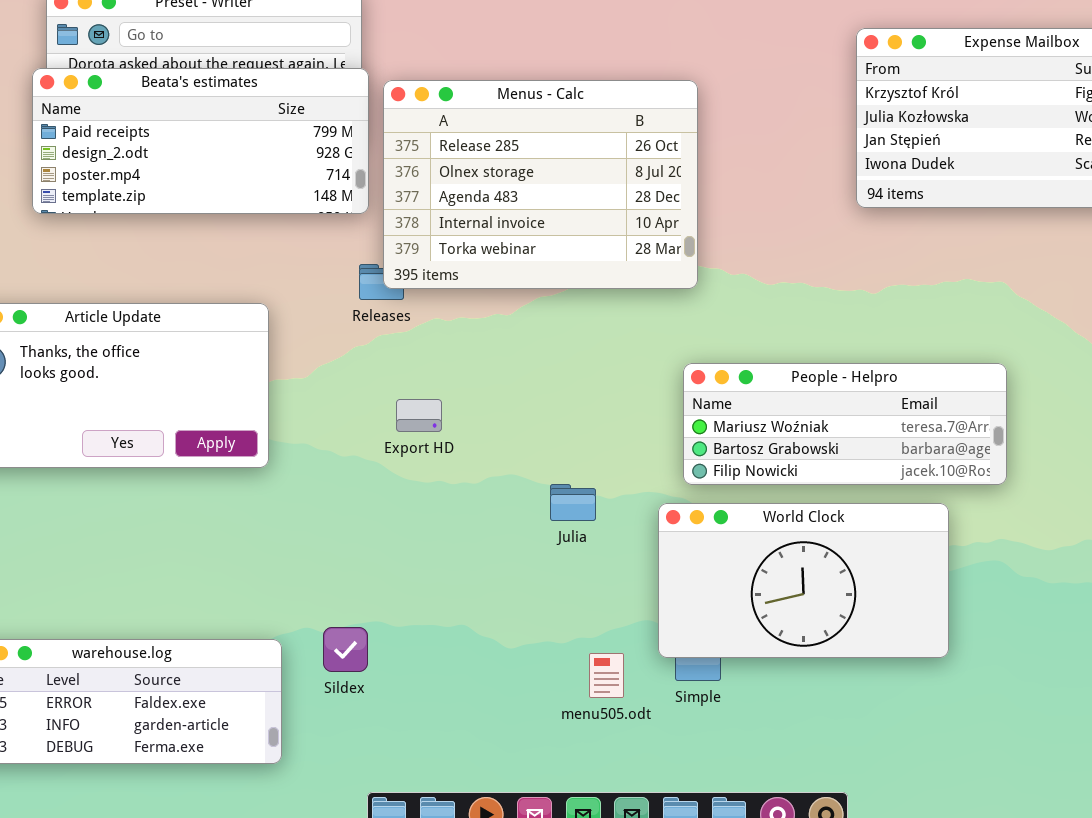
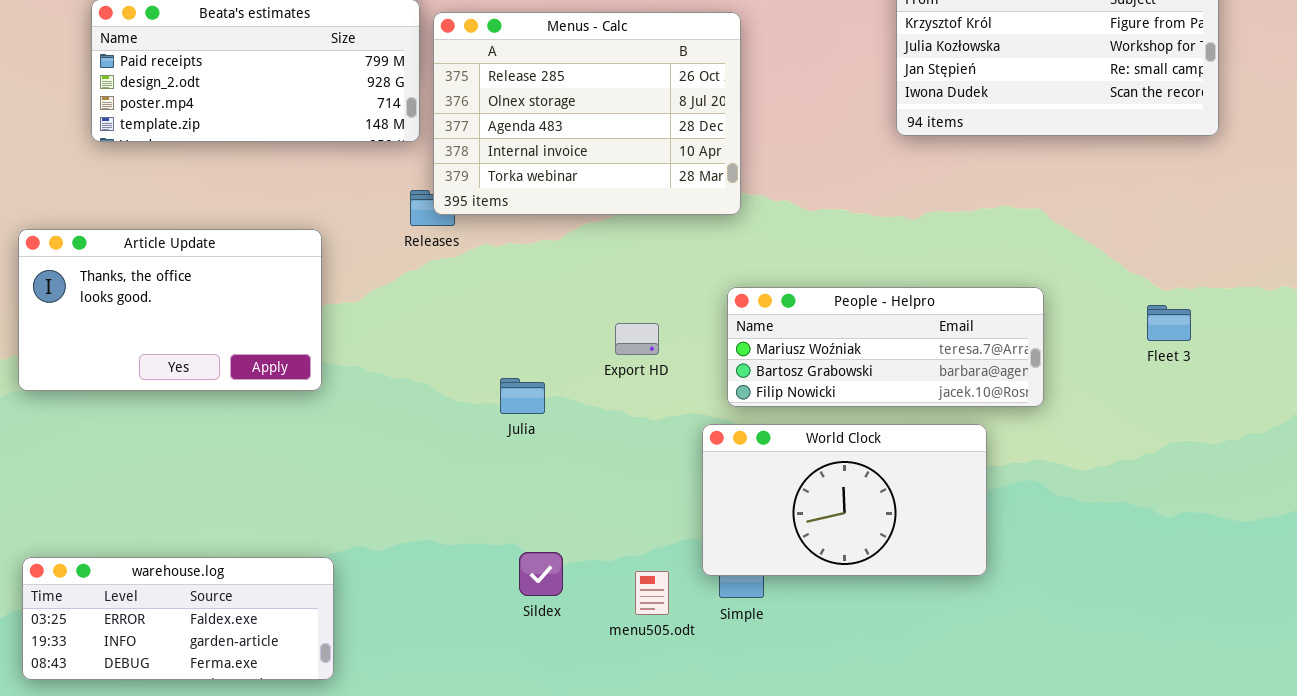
Export HD: [396,399,442,432] -> [615,323,659,355], moved
Julia: [550,484,596,521] -> [500,378,545,414], moved
Sildex: [323,627,368,672] -> [519,552,563,596], moved

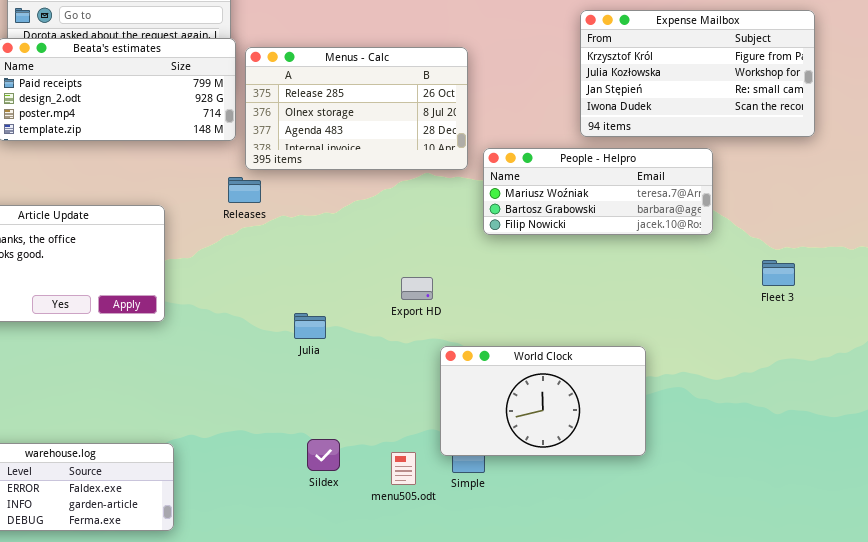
Menus - Calc: [433,12,741,215] -> [245,47,468,170], resized
People - Helpro: [727,287,1044,407] -> [483,148,713,235], moved
Export HD: [615,323,659,355] -> [401,277,433,300], moved

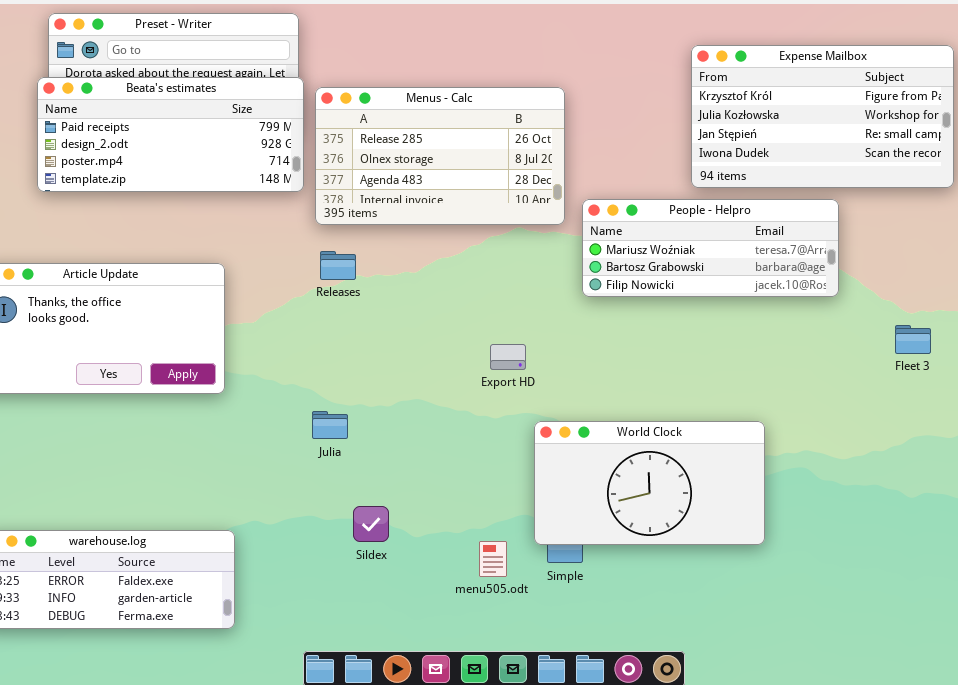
Releases: [228,177,261,203] -> [320,251,356,280], moved
Julia: [294,313,326,339] -> [312,411,348,439], moved
Sildex: [307,439,340,471] -> [353,506,389,542], moved

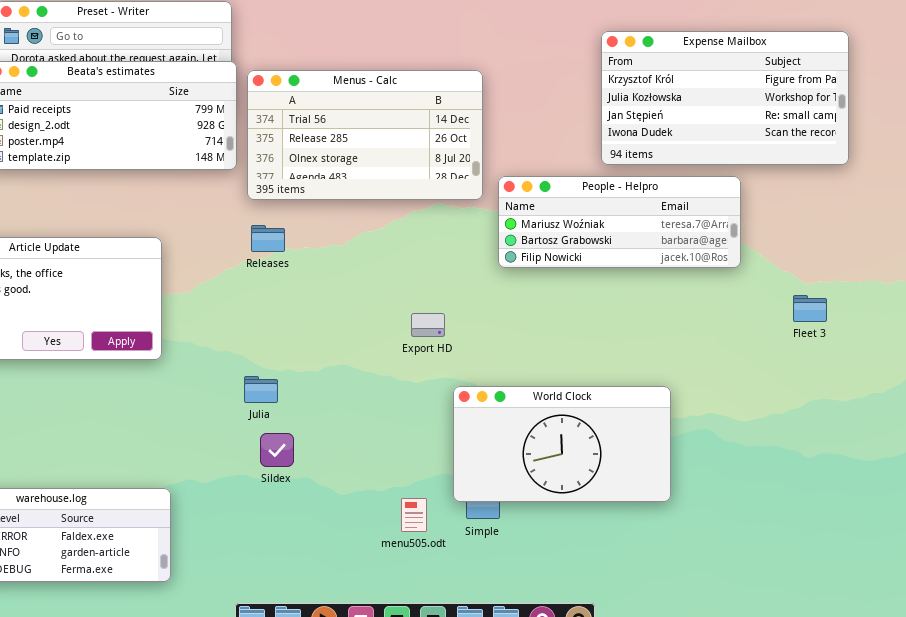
Menus - Calc: [315,87,565,225] -> [247,70,483,200], scrolled up 1 row
Sildex: [353,506,389,542] -> [260,433,294,467], moved

